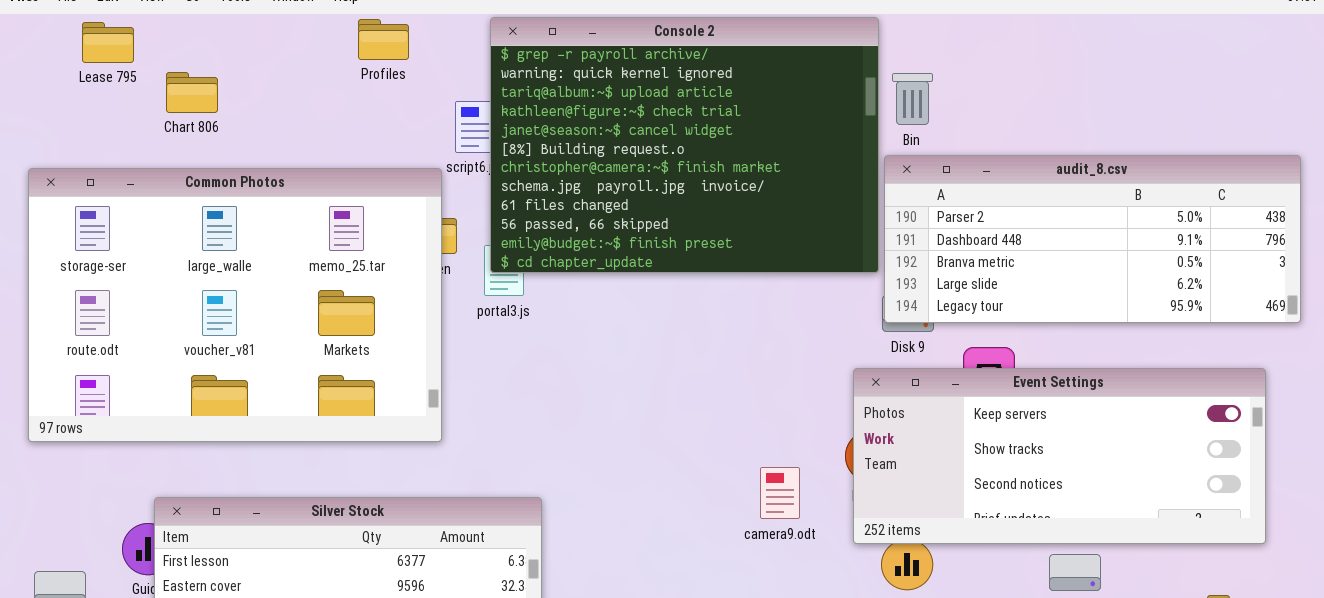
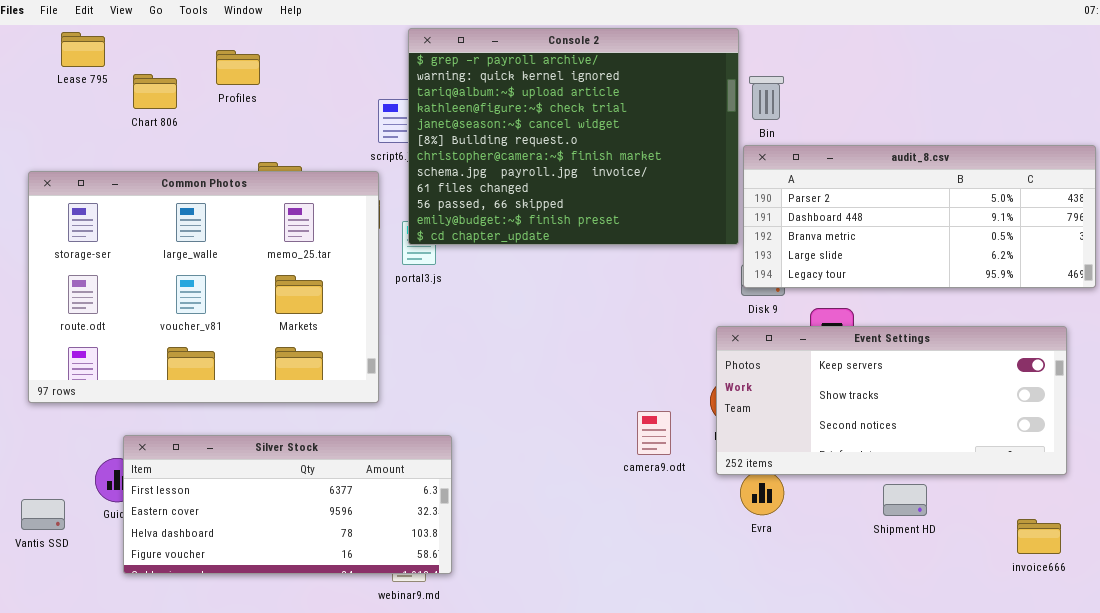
Profiles: [358,19,409,60] -> [216,50,260,85], moved
Common Photos: [28,168,442,442] -> [28,171,379,403], moved

